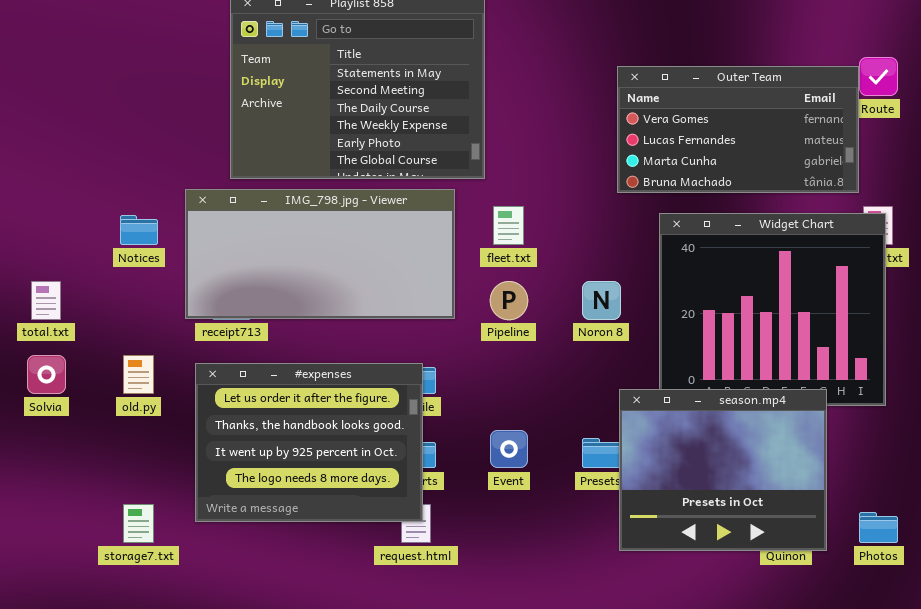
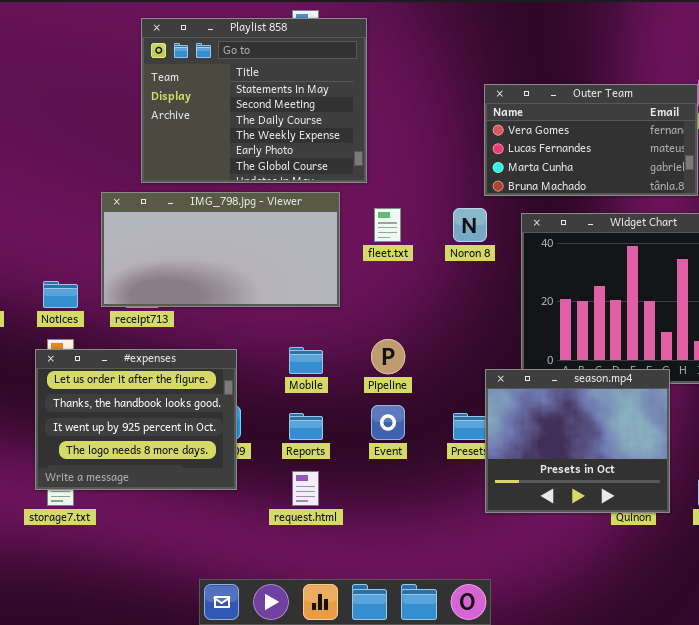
Notices: [120,215,158,245] -> [43,281,78,308], moved
Pipeline: [490,281,528,320] -> [371,339,405,374], moved
Noron 8: [582,281,621,320] -> [453,208,487,242], moved
#expenses: [195,363,423,522] -> [35,349,237,490], moved

